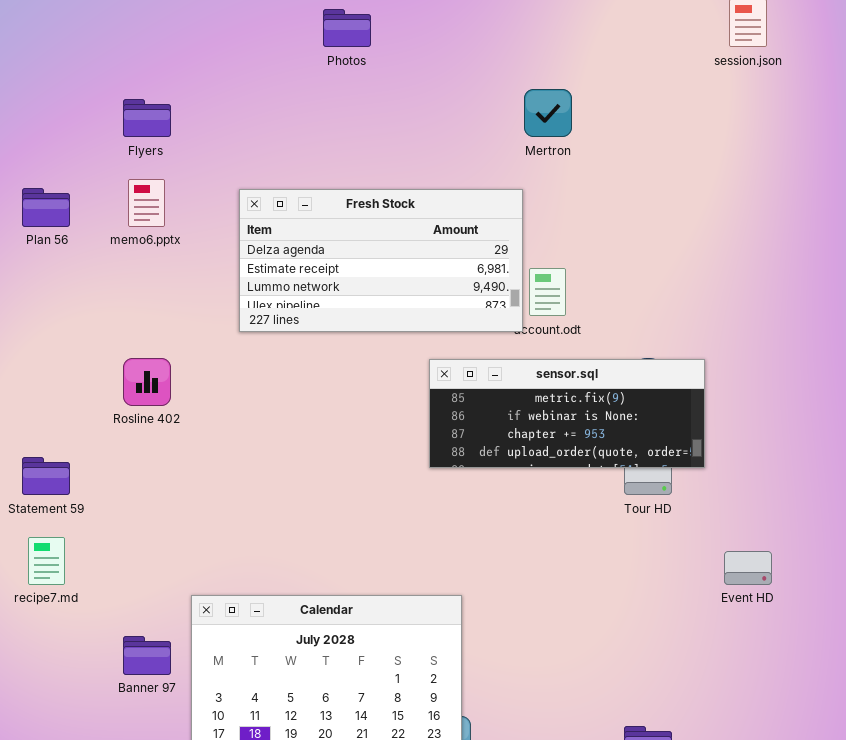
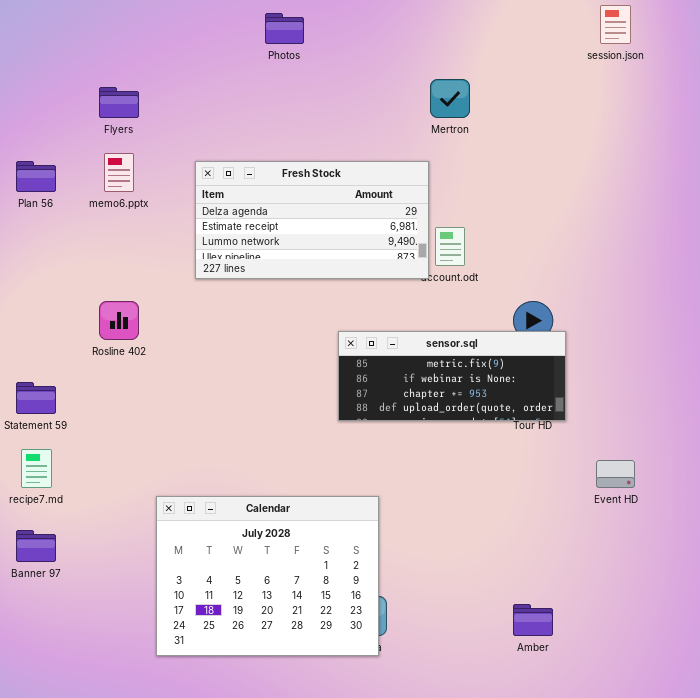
sensor.sql: [429,359,705,468] -> [338,331,566,421], moved
Banner 97: [123,636,171,675] -> [16,530,56,562], moved

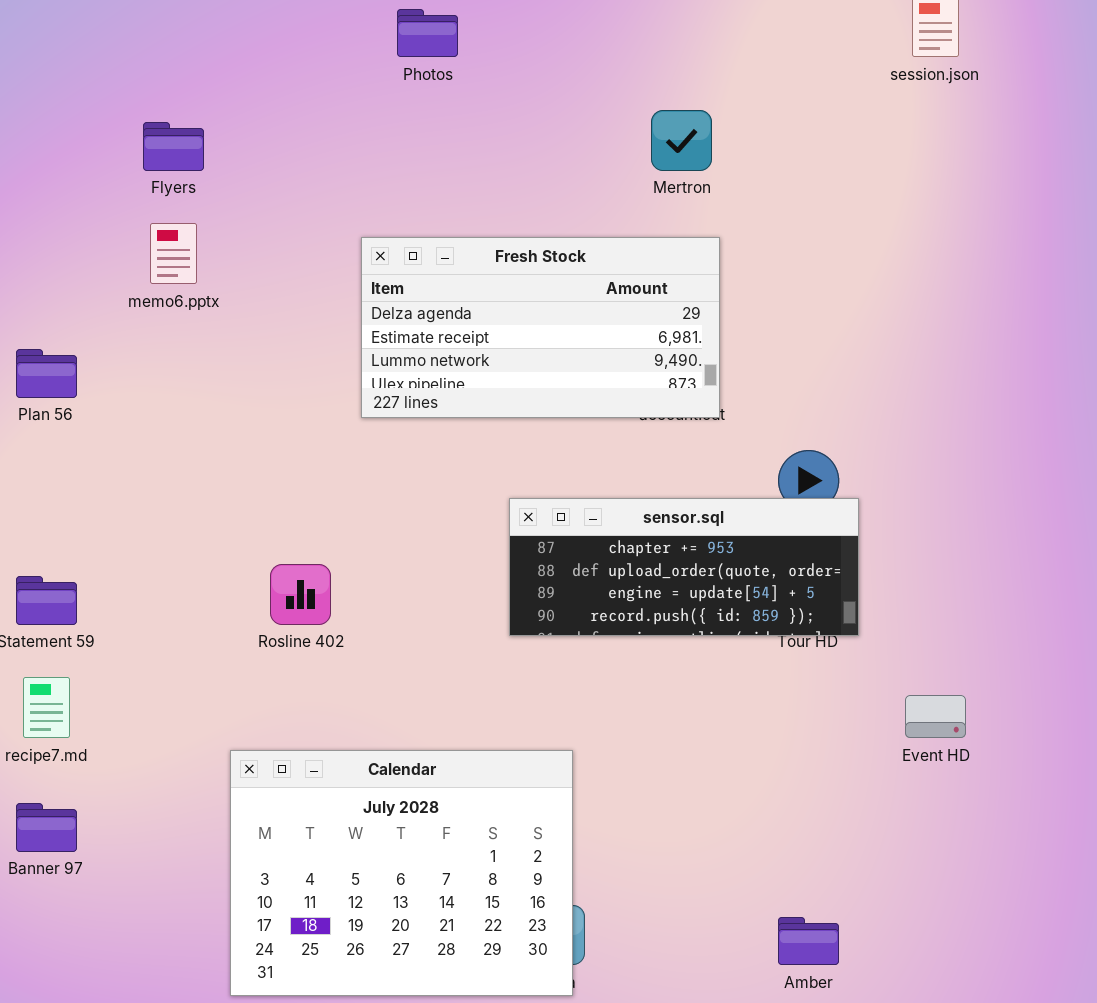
Plan 56: [16,161,56,192] -> [16,349,77,398], moved
Fresh Stock: [195,161,429,279] -> [361,237,720,418], moved
Rosline 402: [99,301,139,340] -> [270,564,331,625], moved
sensor.sql: [338,331,566,421] -> [509,498,859,636], scrolled down 2 rows

